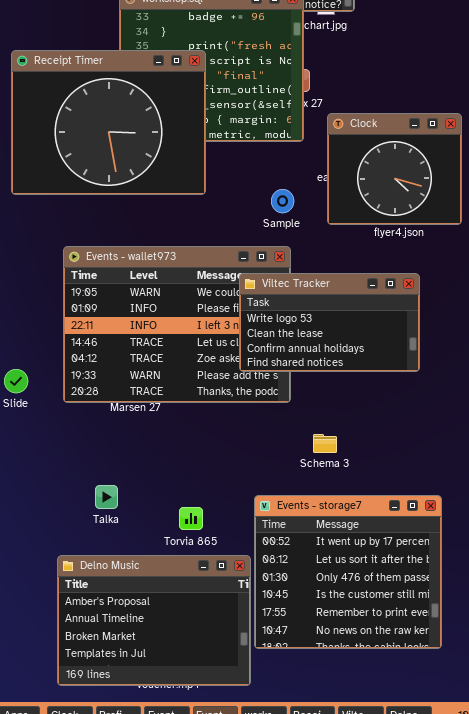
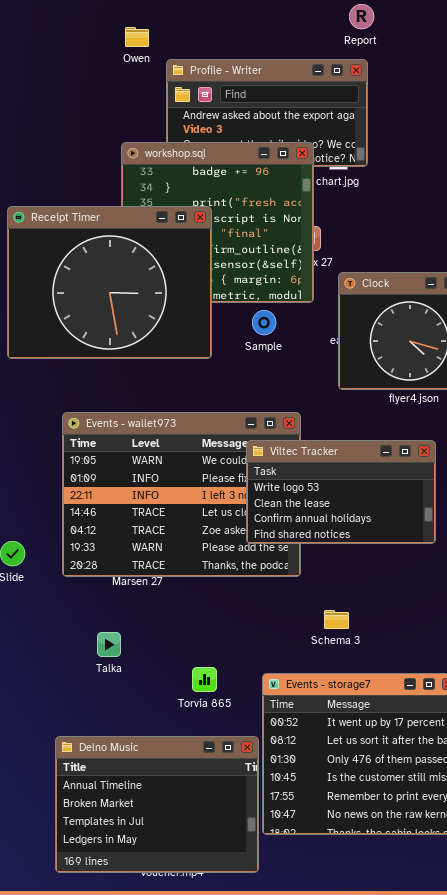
Sample: [271,189,294,213] -> [252,310,276,335], moved
Talka: [95,485,118,509] -> [97,632,121,657], moved
Torvia 865: [179,507,203,530] -> [192,667,217,692], moved
Delno Music: [57,555,251,686] -> [55,736,259,873], scrolled down 1 row

